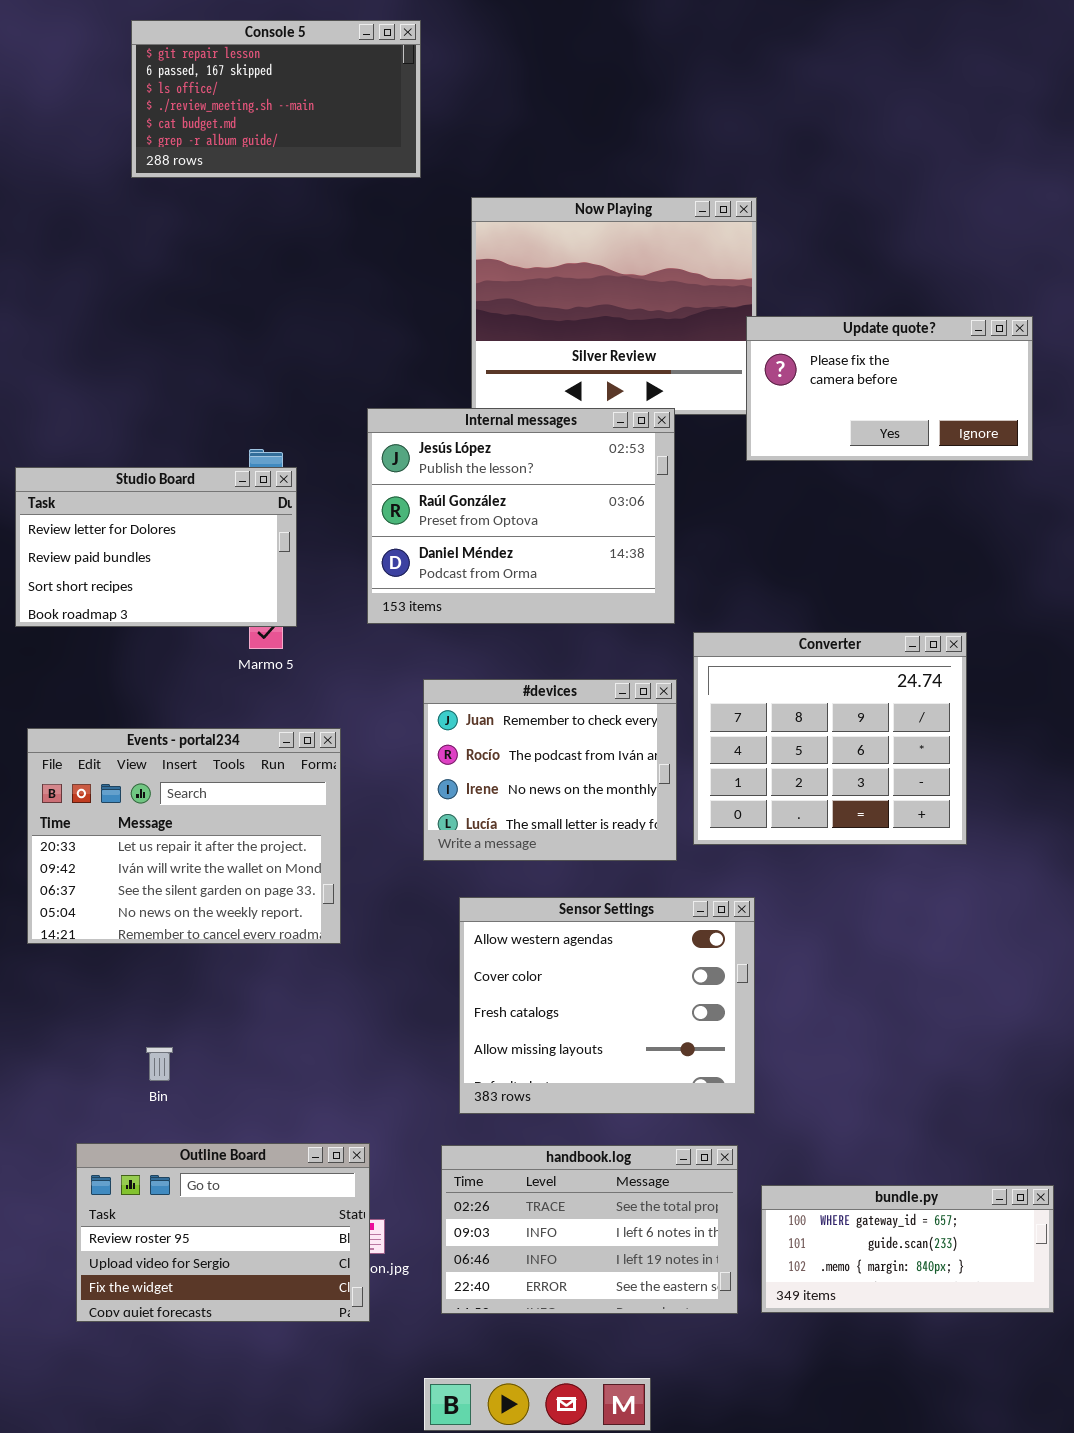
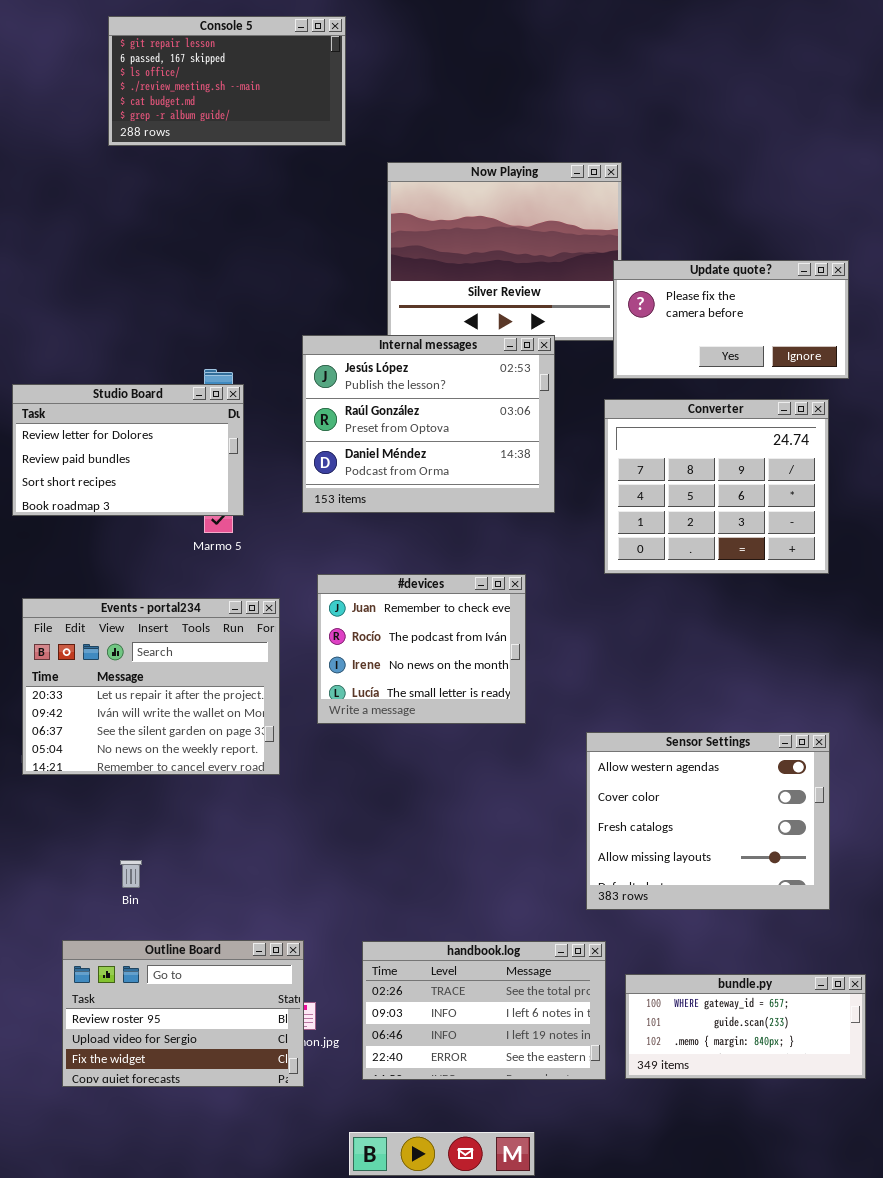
Converter: [693,632,967,845] -> [604,399,829,574], moved
#devices: [423,679,677,861] -> [317,574,526,724], moved
Sensor Settings: [459,897,755,1114] -> [586,732,830,910], moved

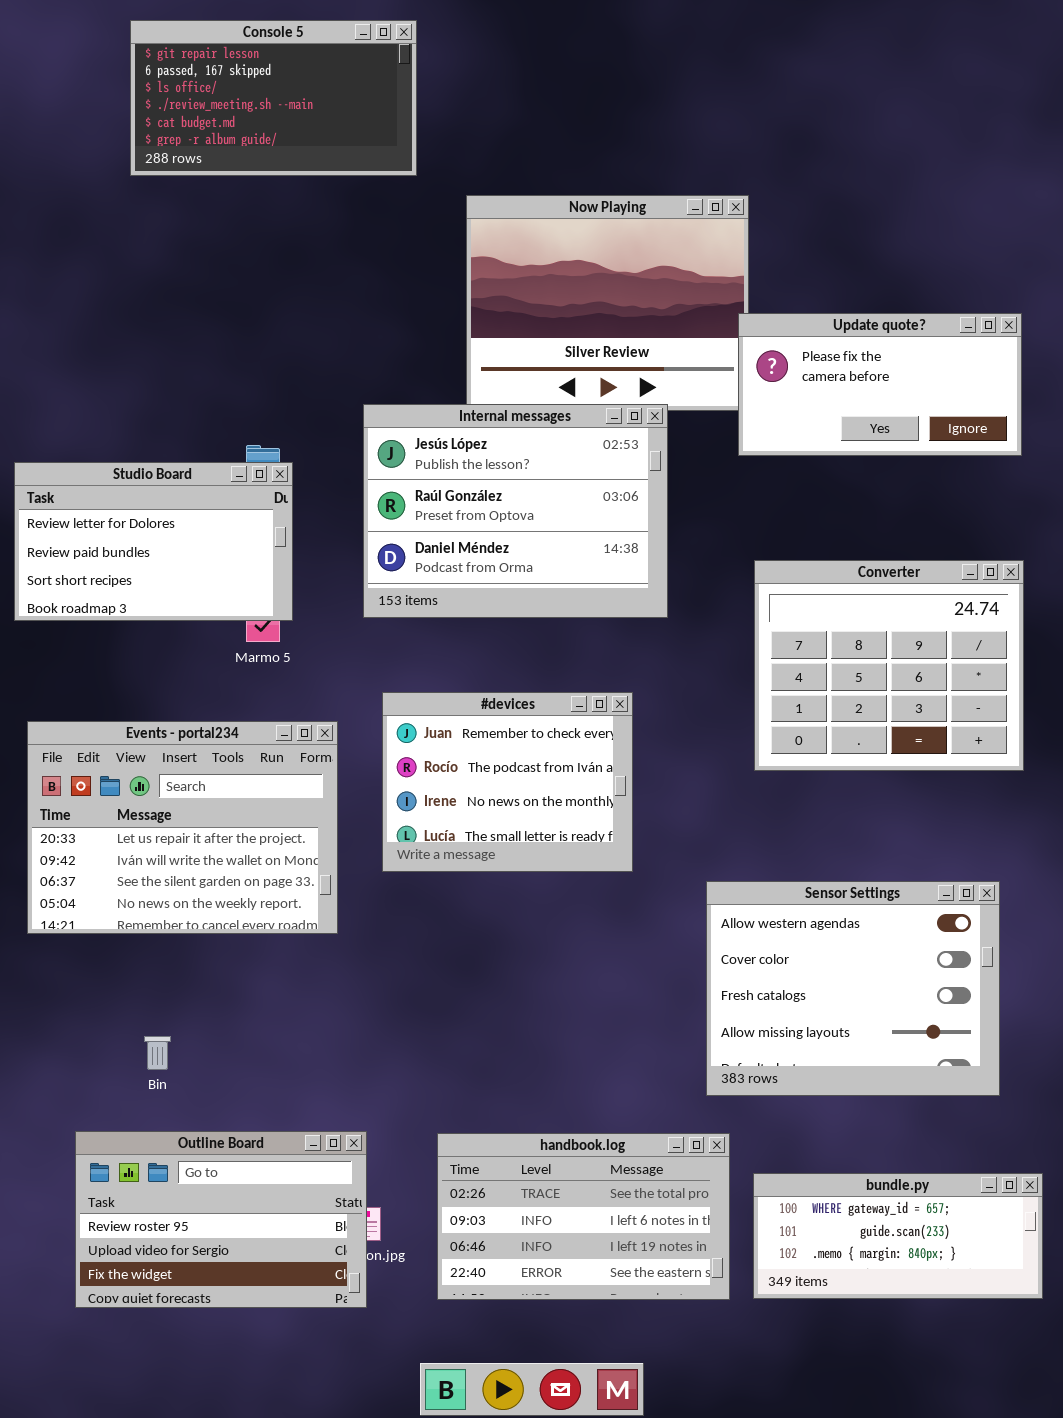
Converter: [604,399,829,574] -> [754,560,1024,771], moved

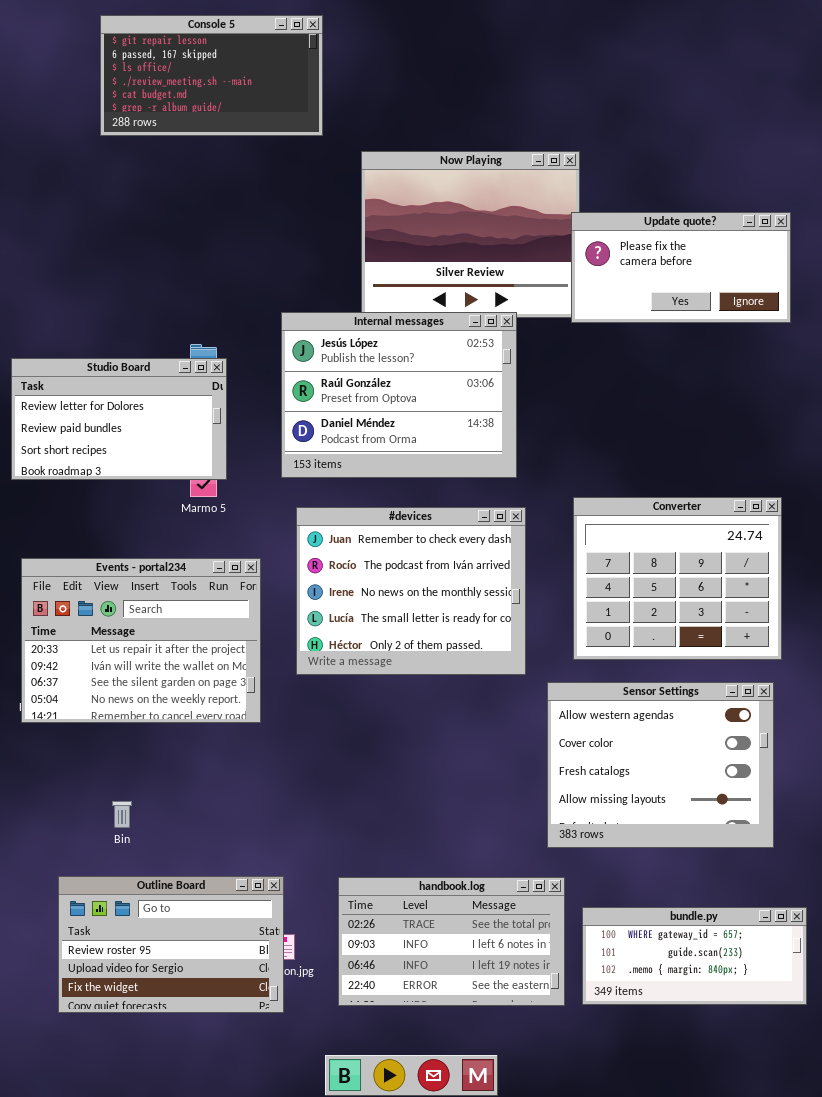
Update quote?: [738,313,1022,456] -> [571,212,791,323], moved
Converter: [754,560,1024,771] -> [573,497,782,660], moved
#devices: [382,692,633,872] -> [296,507,526,675], resized

